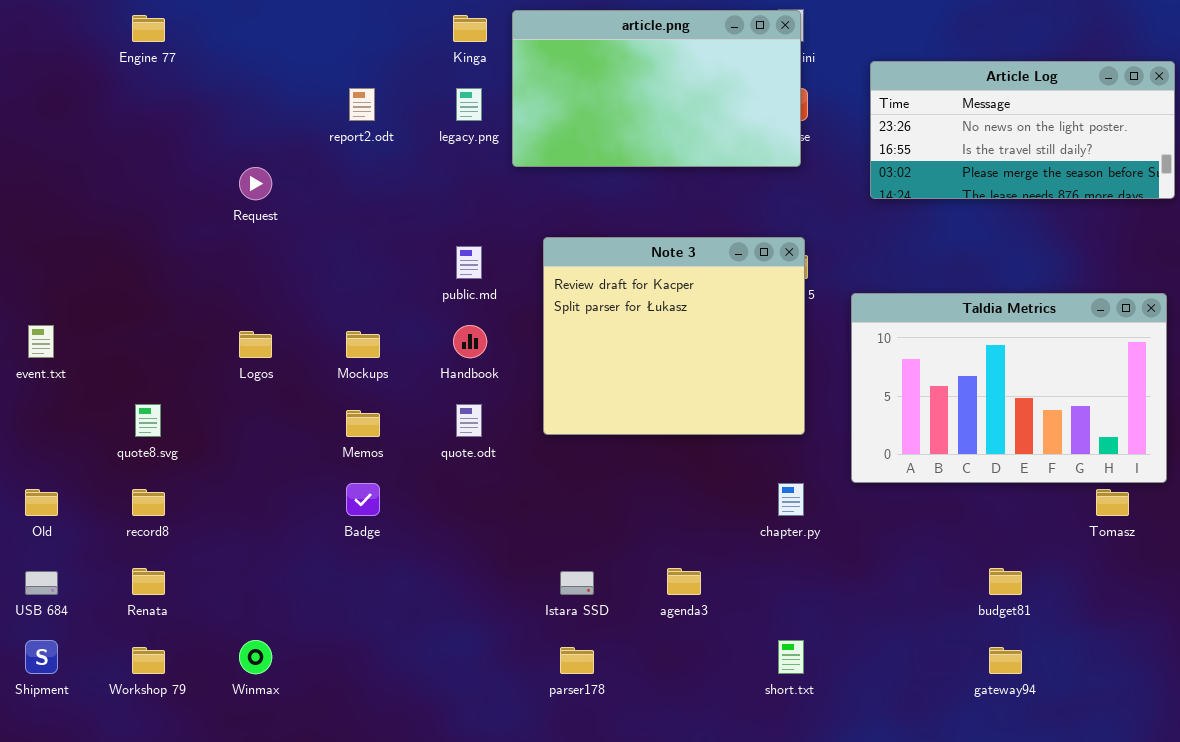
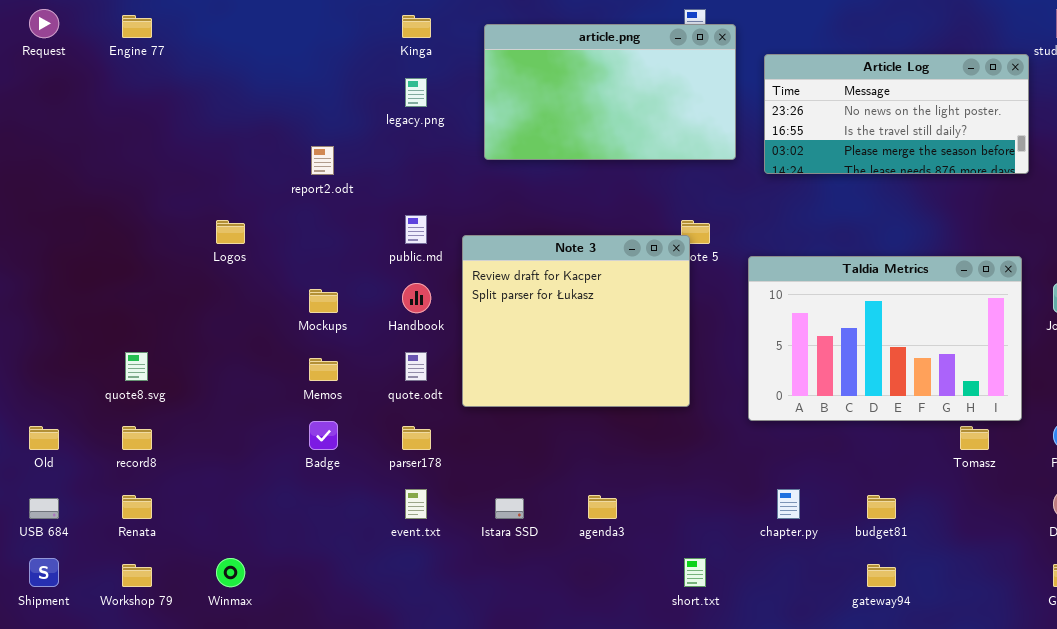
article.png: [512,10,801,167] -> [484,24,736,160], moved
report2.odt: [349,88,375,121] -> [311,146,334,175], moved
Request: [239,167,272,200] -> [29,9,59,38], moved
Note 3: [543,237,805,435] -> [462,235,690,407], moved
event.txt: [28,325,54,358] -> [405,489,427,519], moved
Logos: [239,331,272,358] -> [216,220,245,244], moved
chapter.py: [778,483,804,516] -> [777,489,800,519], moved
parser178: [560,647,594,674] -> [402,426,431,450], moved

